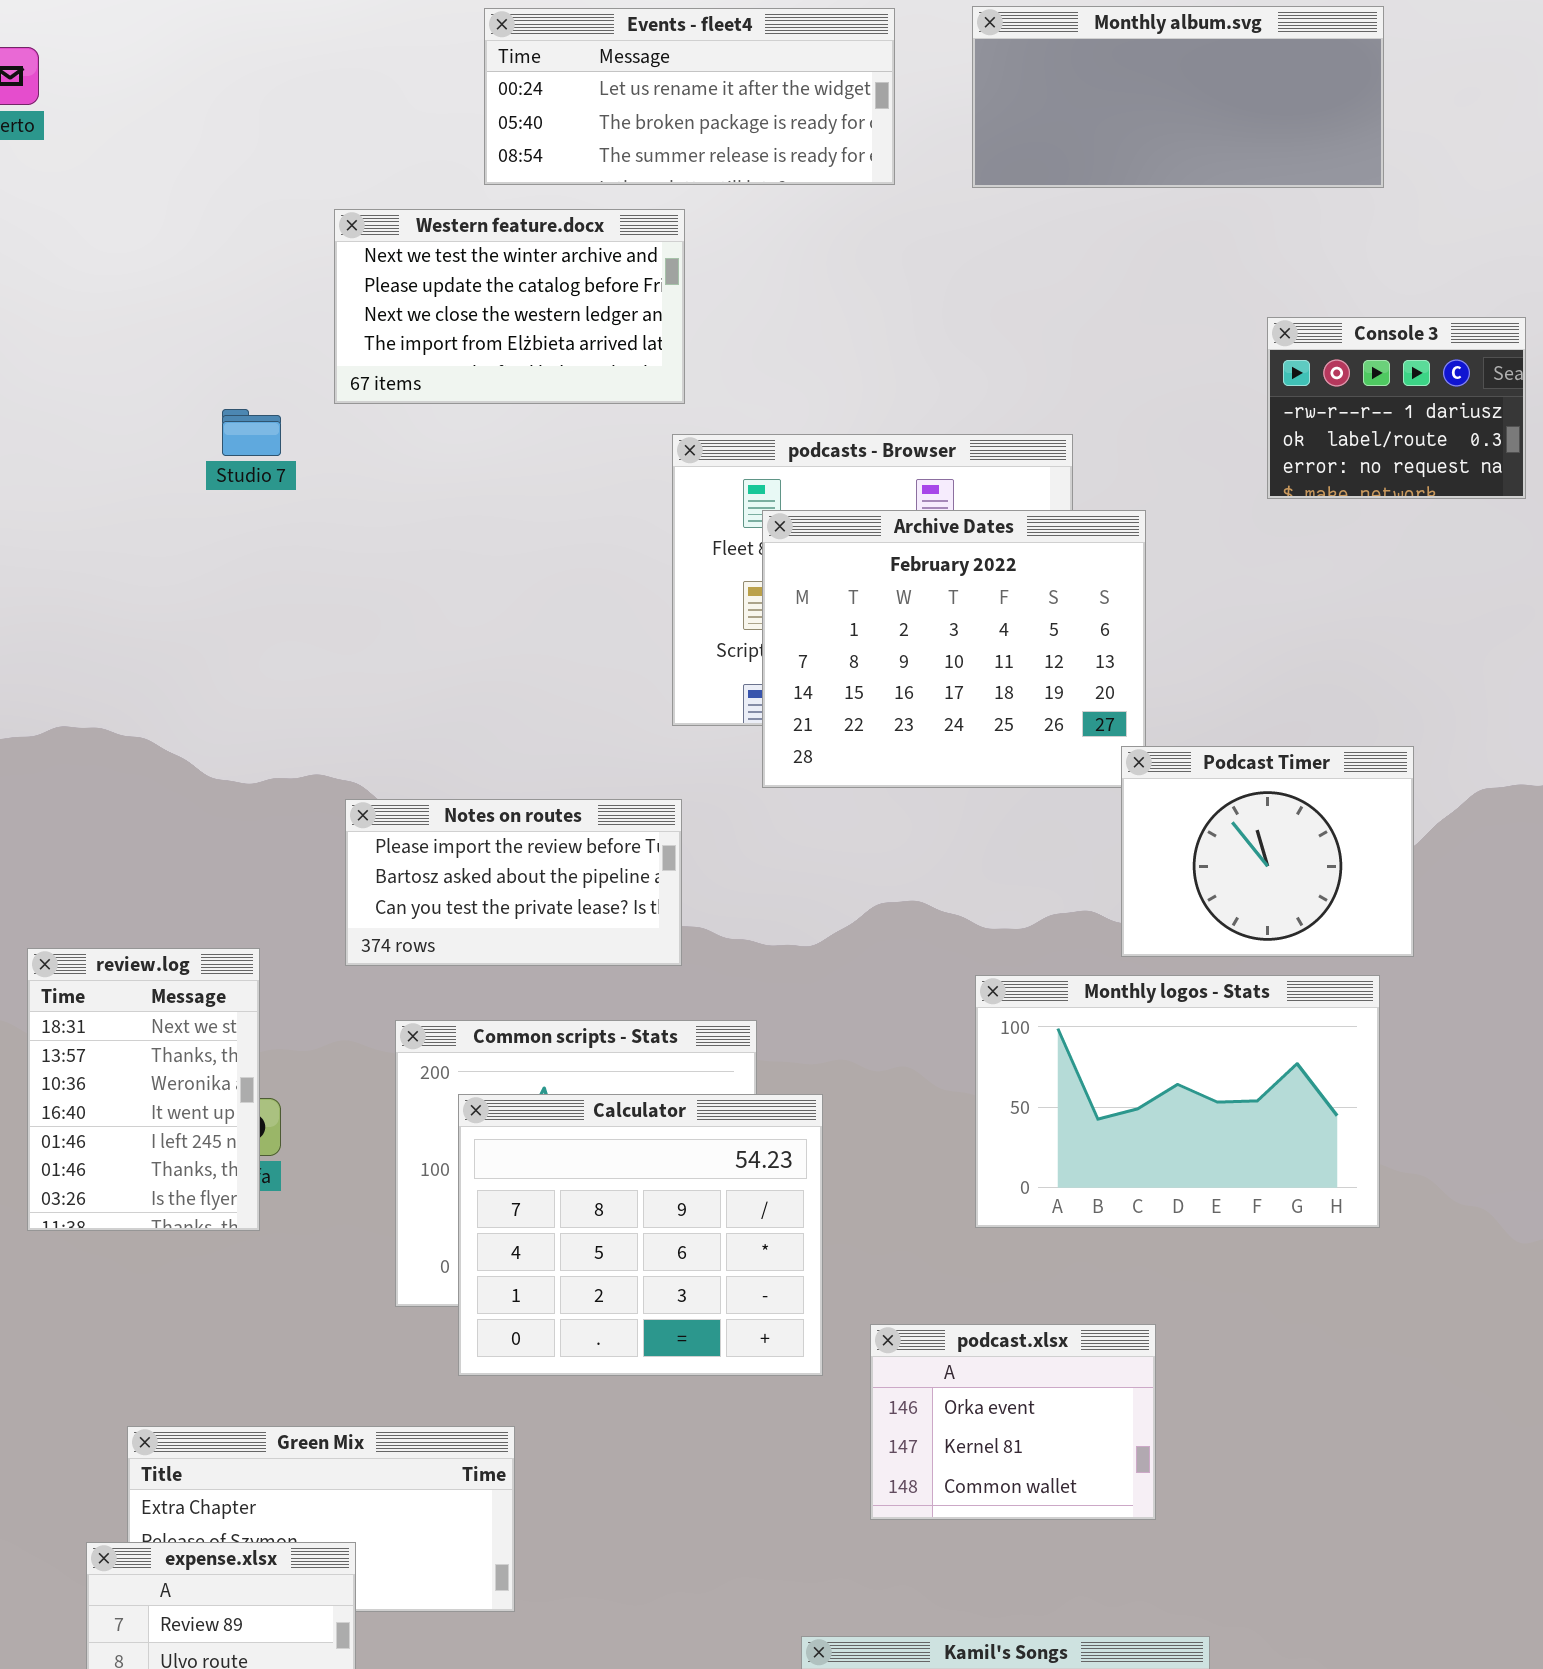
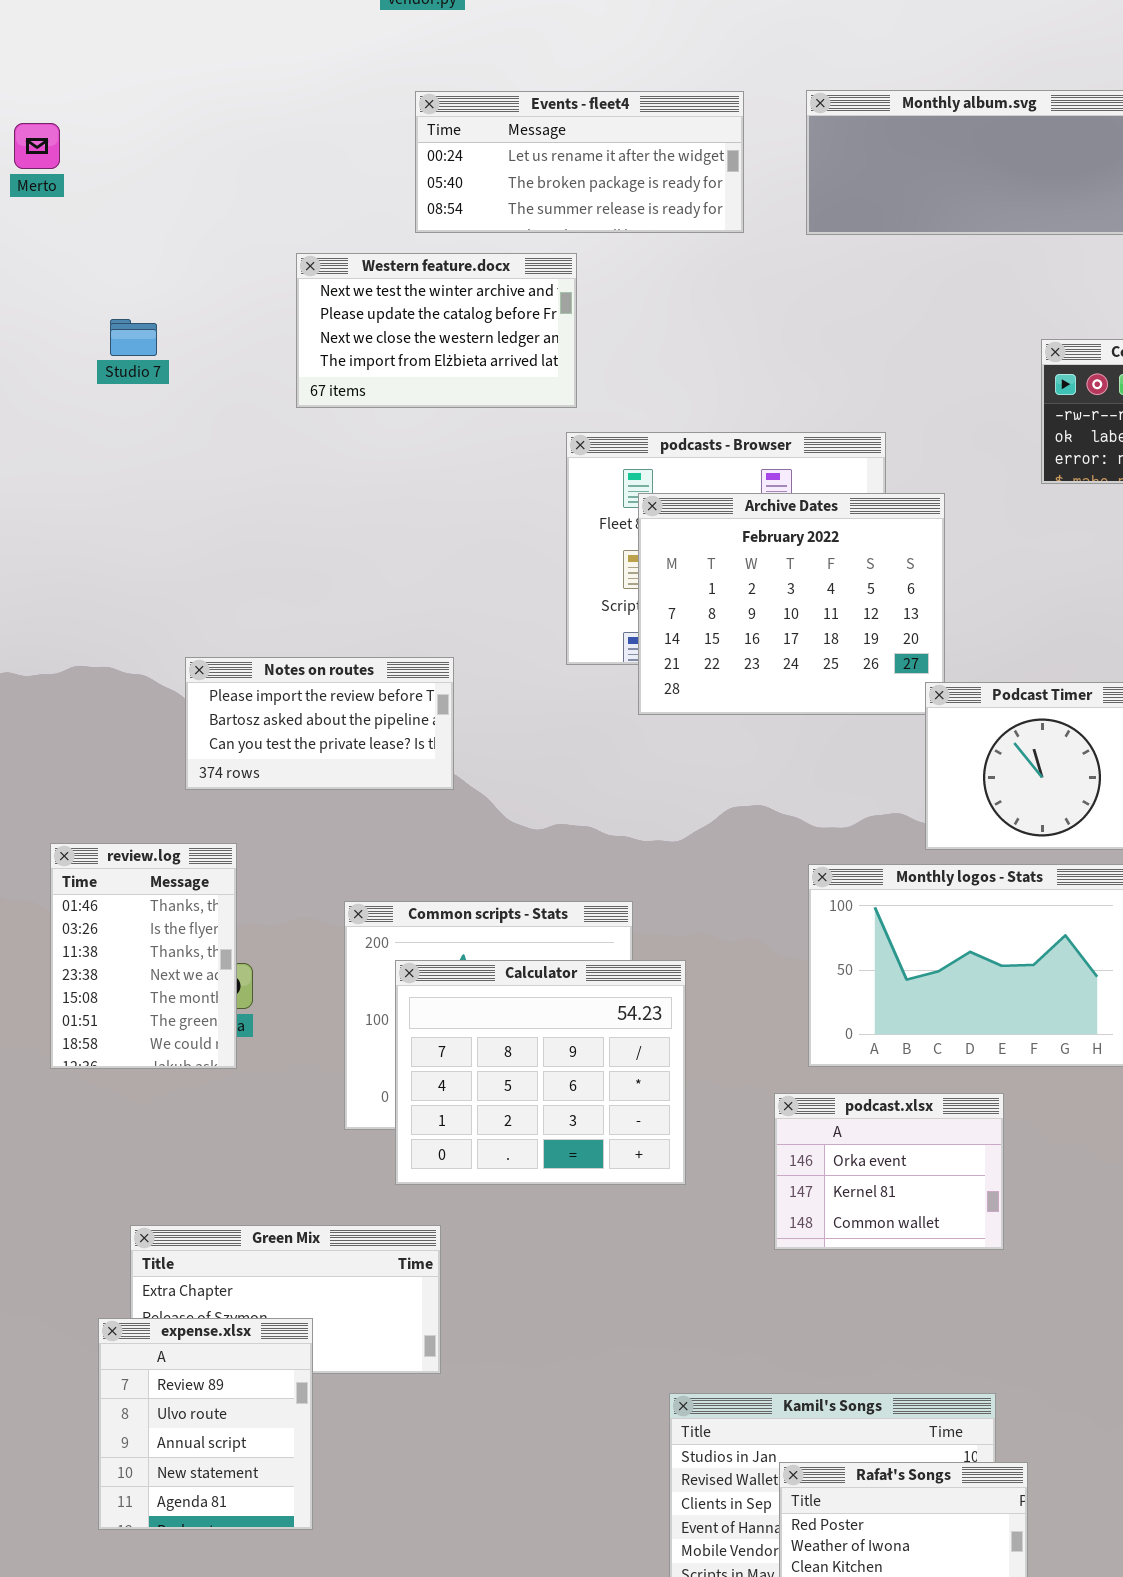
Studio 7: [222,409,281,456] -> [110,319,157,356], moved
Notes on routes: [345,799,682,966] -> [185,657,454,790], moved
review.log: [27,948,260,1231] -> [50,843,237,1069], scrolled down 5 rows
podcast.xlsx: [870,1324,1156,1520] -> [774,1093,1004,1250], moved

